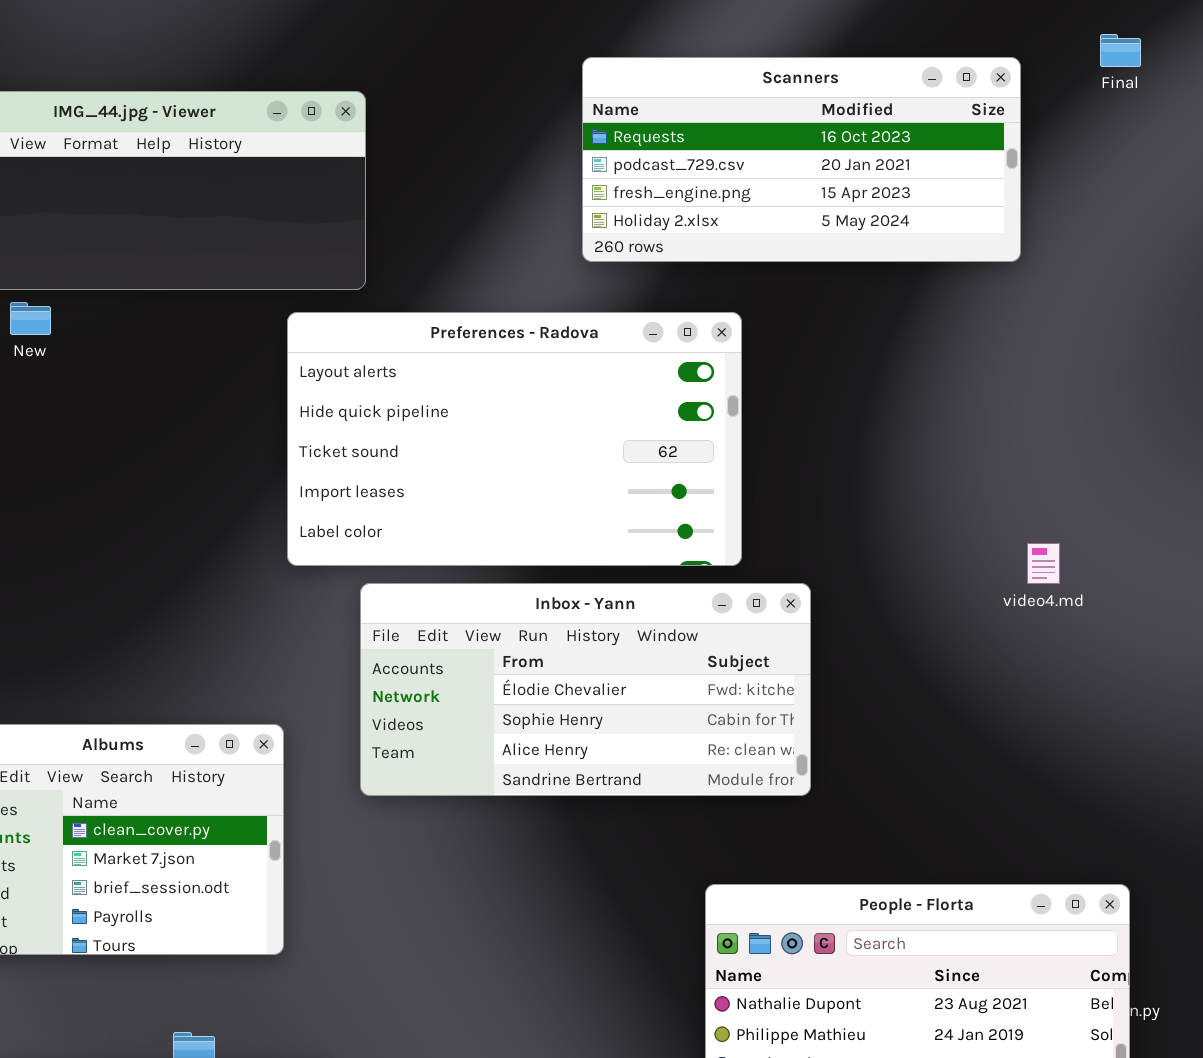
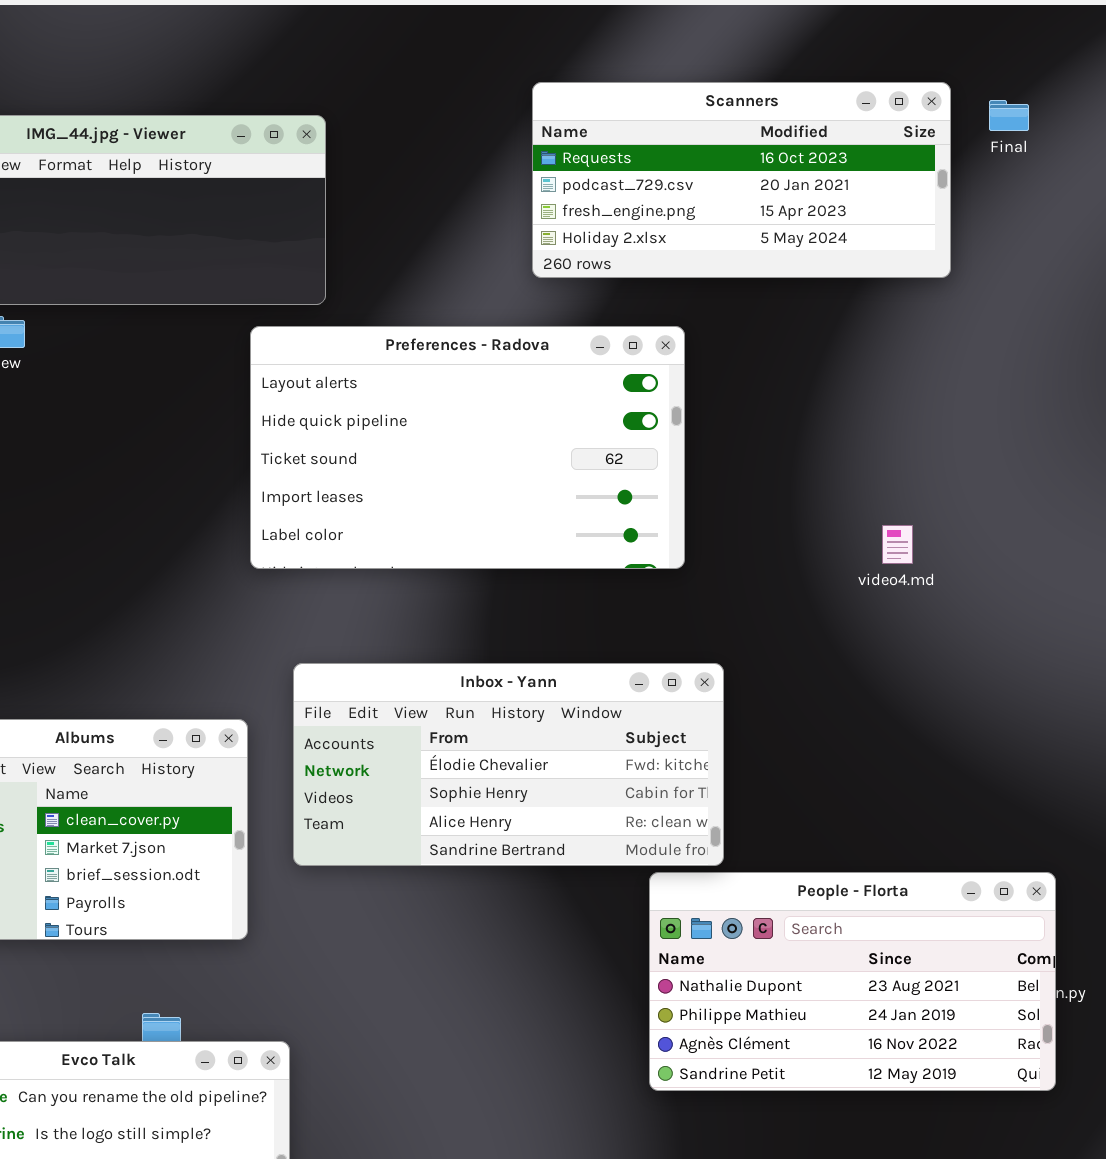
Final: [1100,34,1141,67] -> [989,100,1029,131], moved
video4.md: [1027,543,1060,584] -> [882,525,913,564], moved
Inbox - Yann: [360,583,811,796] -> [293,663,724,866], moved

